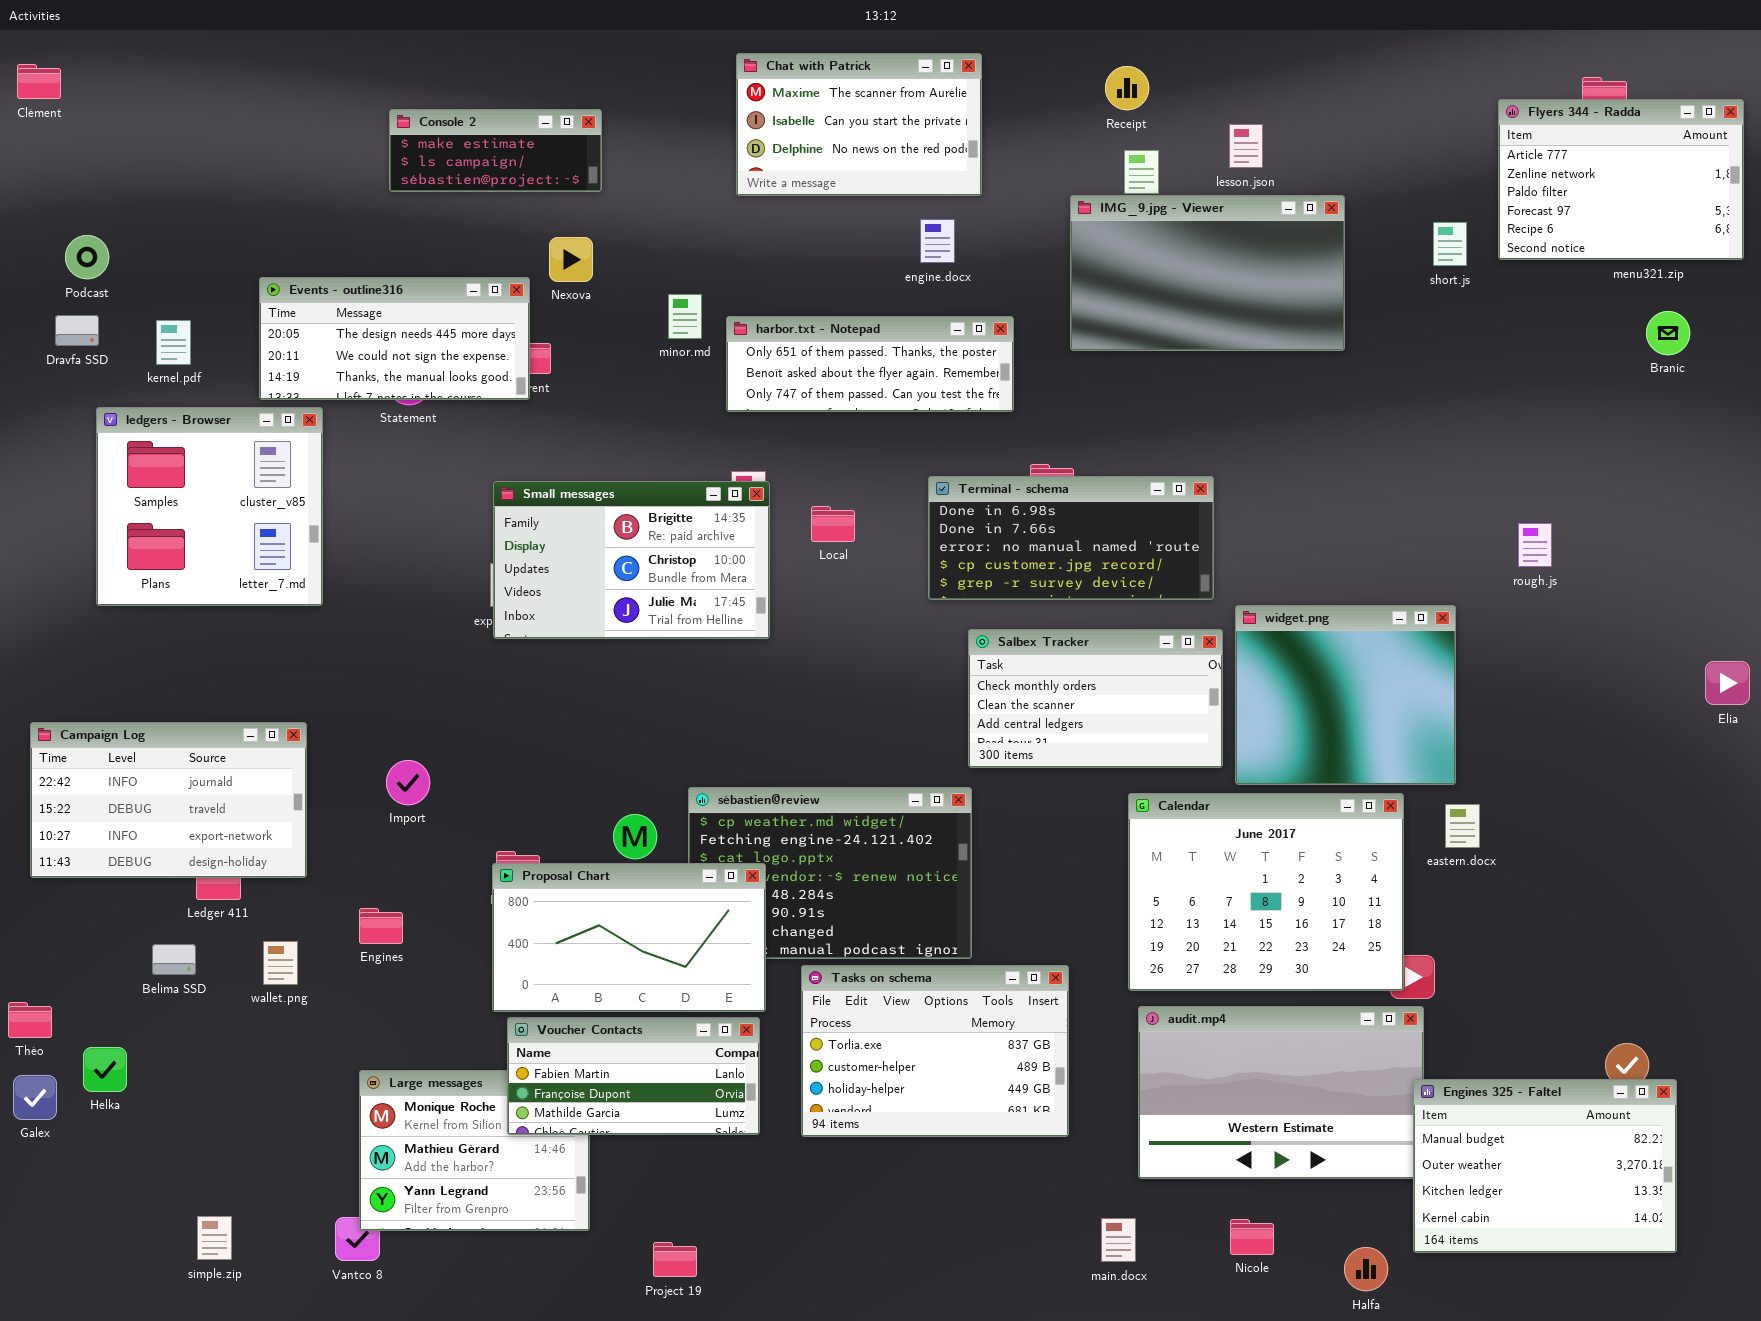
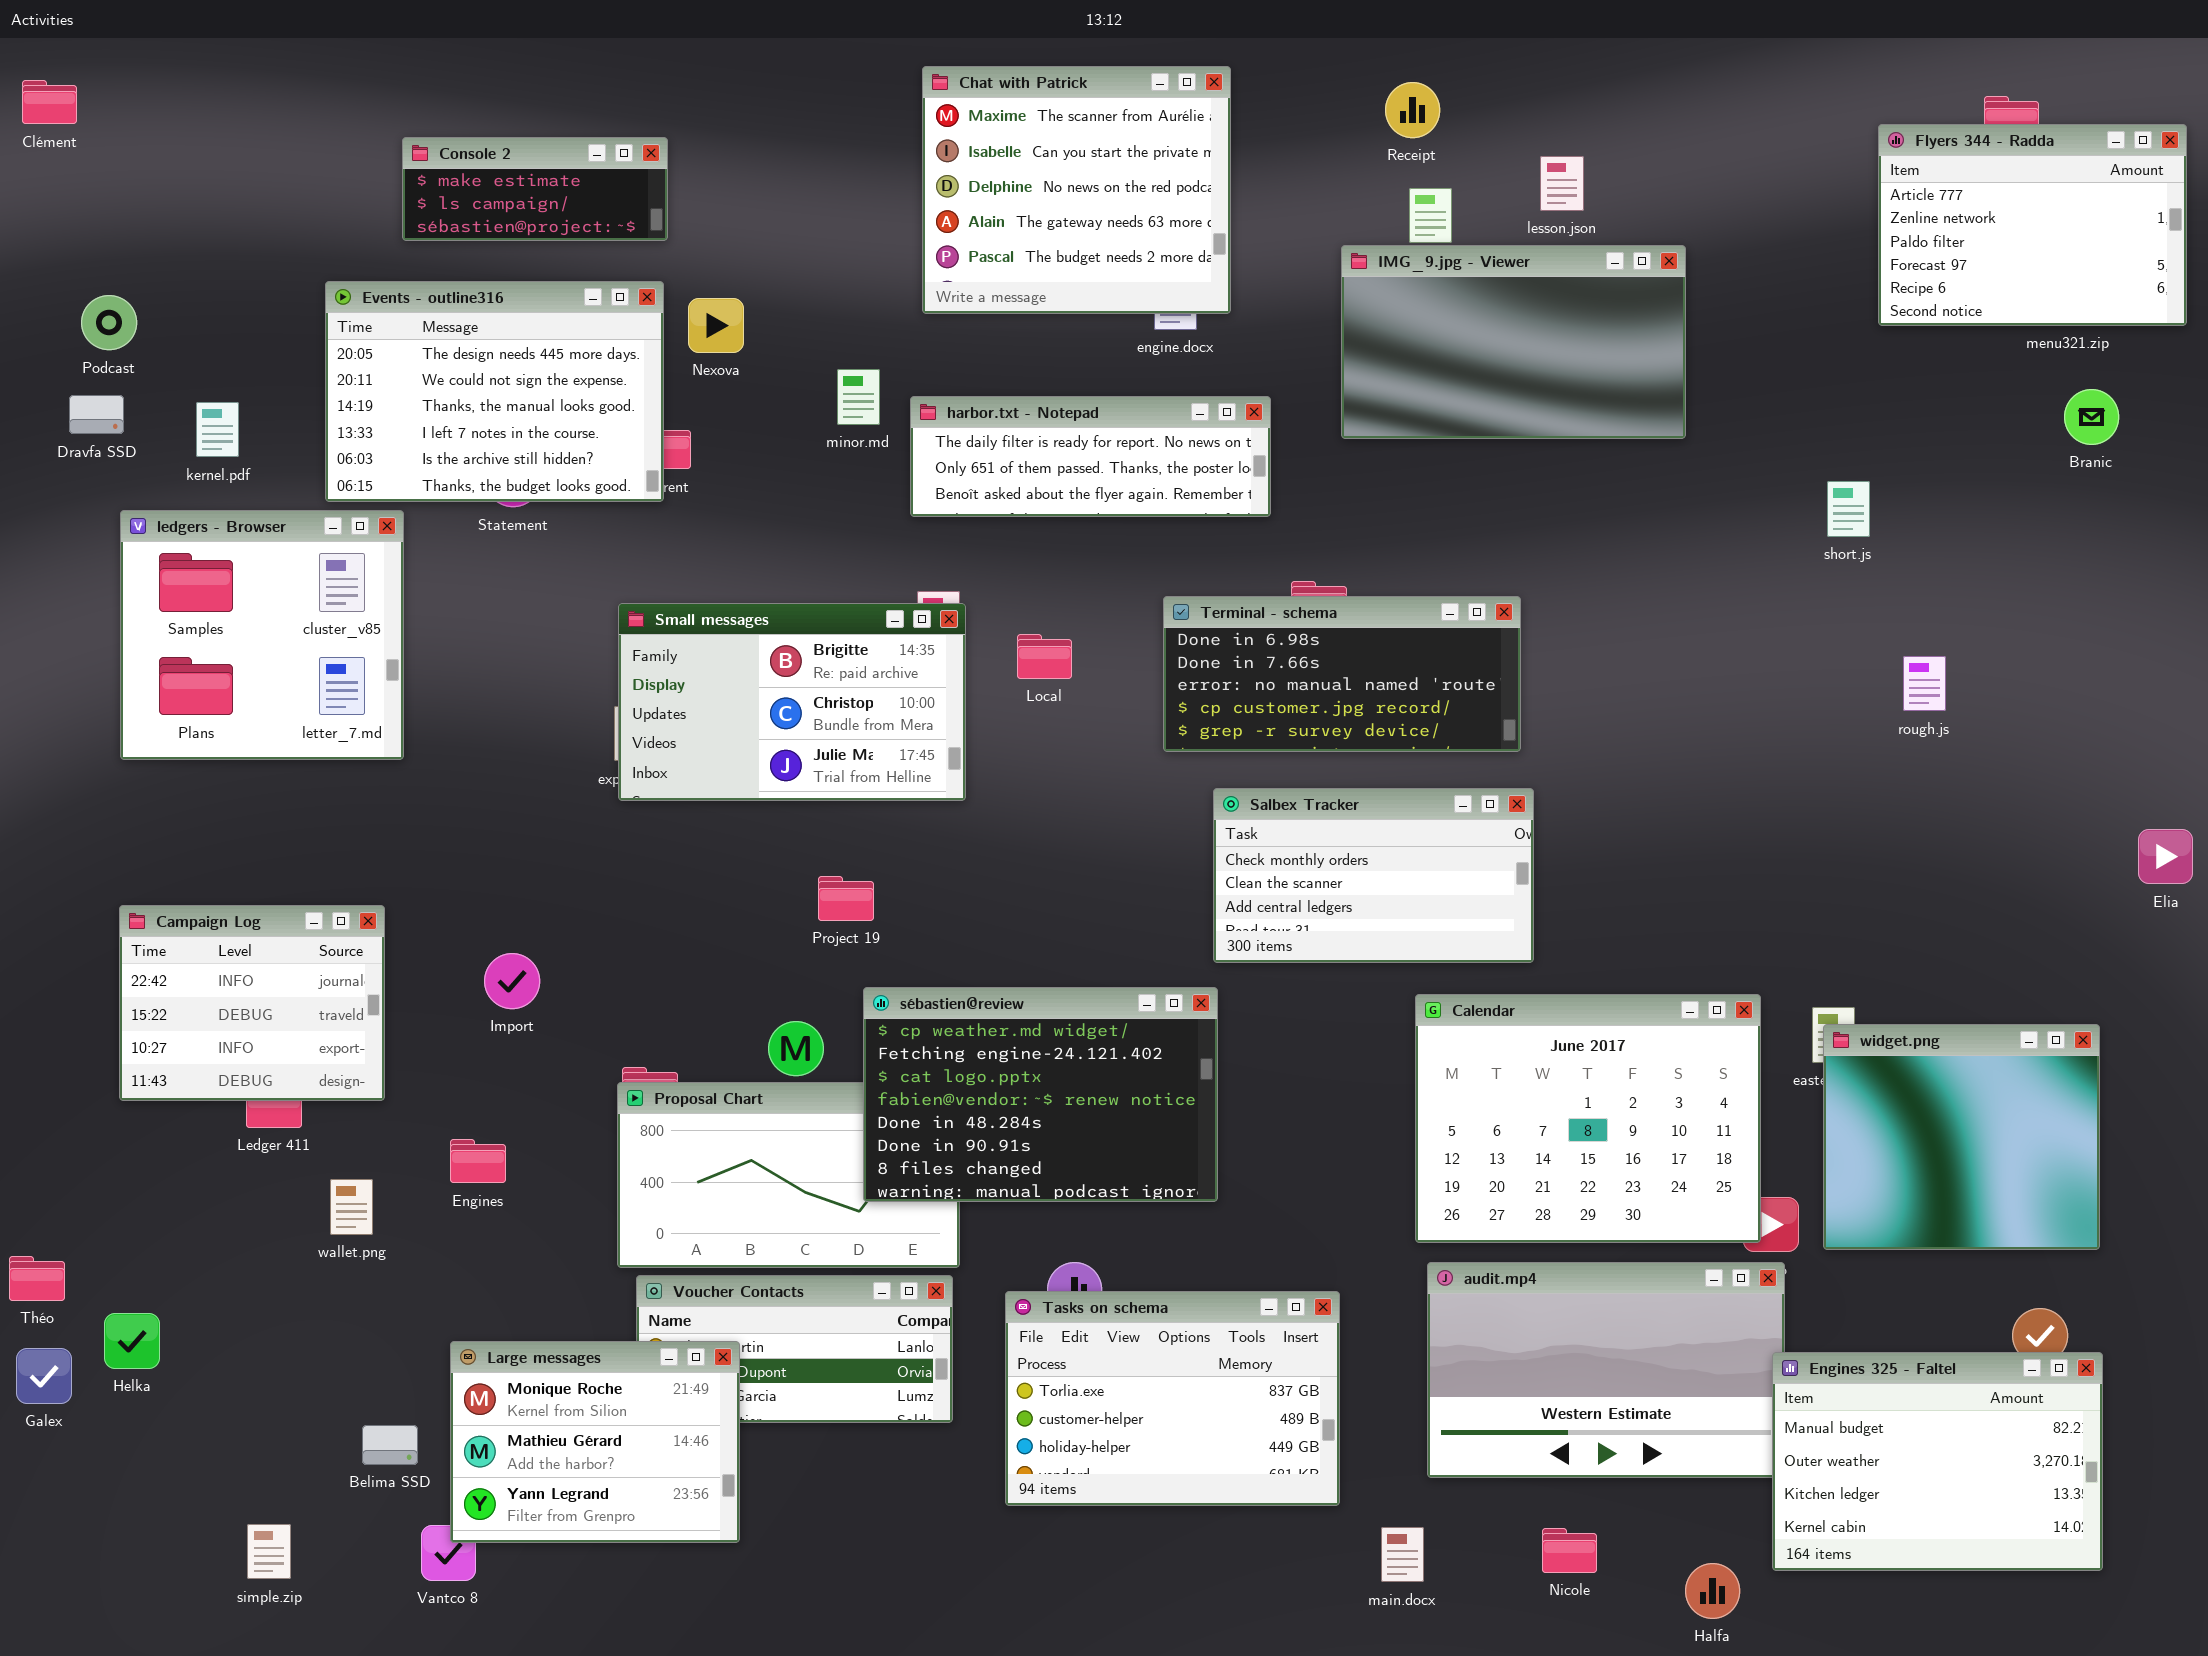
Chat with Patrick: [736,53,982,196] -> [922,66,1231,314], resized
Console 2: [389,109,602,192] -> [402,137,668,241], moved
short.js: [1433,222,1467,266] -> [1827,481,1870,537], moved
Events - outline316: [259,277,530,400] -> [325,281,664,502], resized
harbor.txt - Notepad: [726,316,1014,412] -> [910,396,1271,517], scrolled up 1 row
widget.png: [1235,605,1456,785] -> [1823,1024,2100,1250], moved
Campaign Log: [30,722,307,878] -> [119,905,385,1101], resized
sébastien@review: [688,787,972,959] -> [863,987,1218,1202], raised
Belima SSD: [152,944,196,975] -> [362,1425,418,1465], moved
Tasks on schema: [801,965,1069,1137] -> [1005,1291,1340,1506], moved
Large messages: [359,1070,590,1231] -> [450,1341,740,1543], raised
Project 19: [653,1242,697,1277] -> [818,876,874,921], moved

